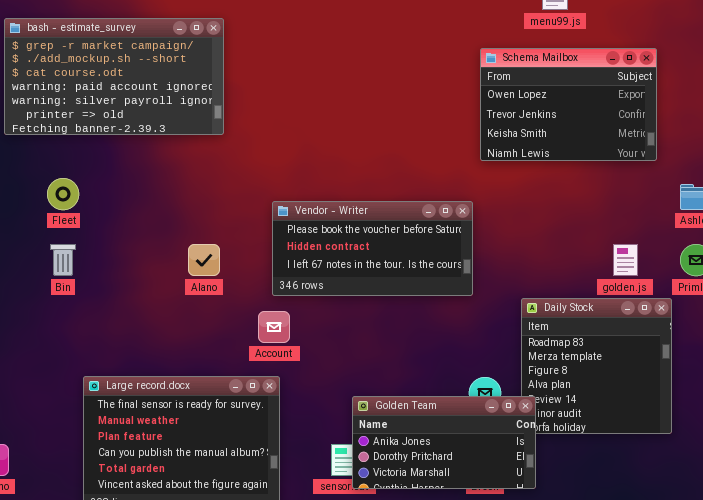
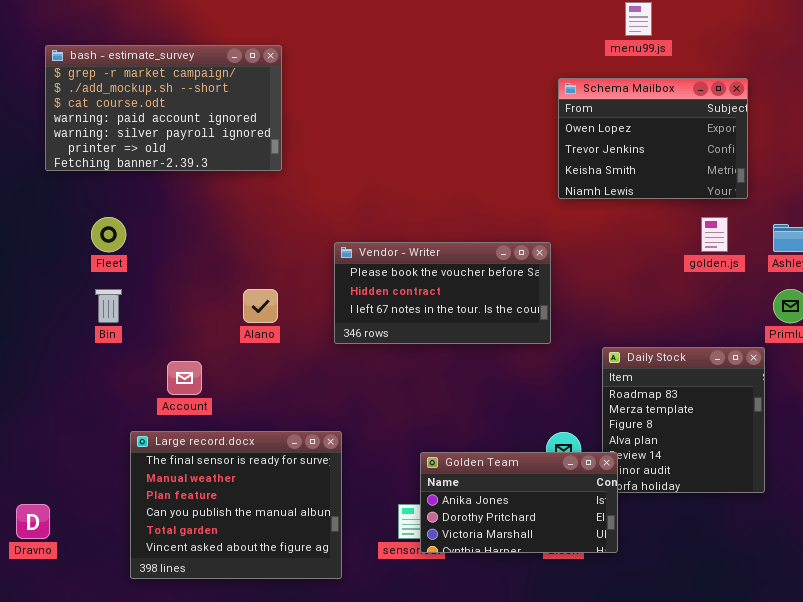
golden.js: [613,244,638,276] -> [701,217,728,252], moved
Account: [258,311,290,343] -> [167,361,202,395], moved

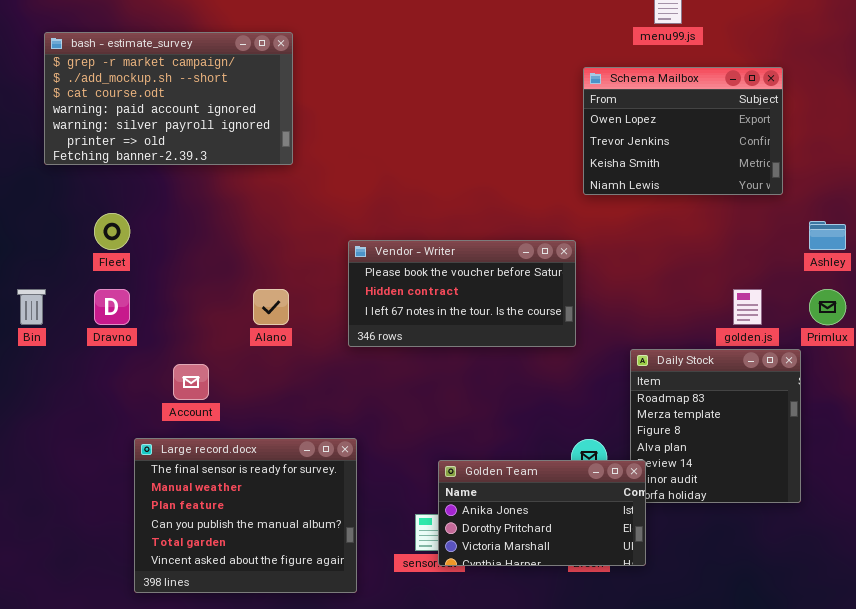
golden.js: [701,217,728,252] -> [733,289,762,325], moved
Bin: [95,289,122,323] -> [17,289,46,325], moved
Dravno: [16,504,50,539] -> [94,289,130,325], moved

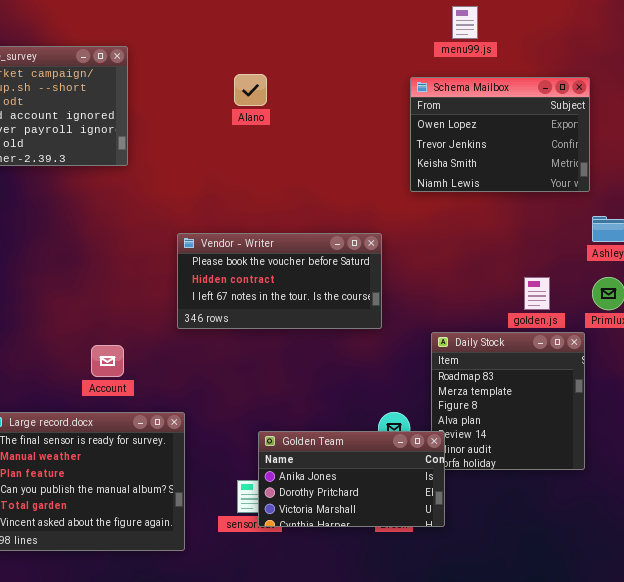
Schema Mailbox: [583,67,783,195] -> [410,77,590,192], moved
Alano: [253,289,289,325] -> [234,74,267,106], moved
Account: [173,364,209,400] -> [91,345,124,377], moved

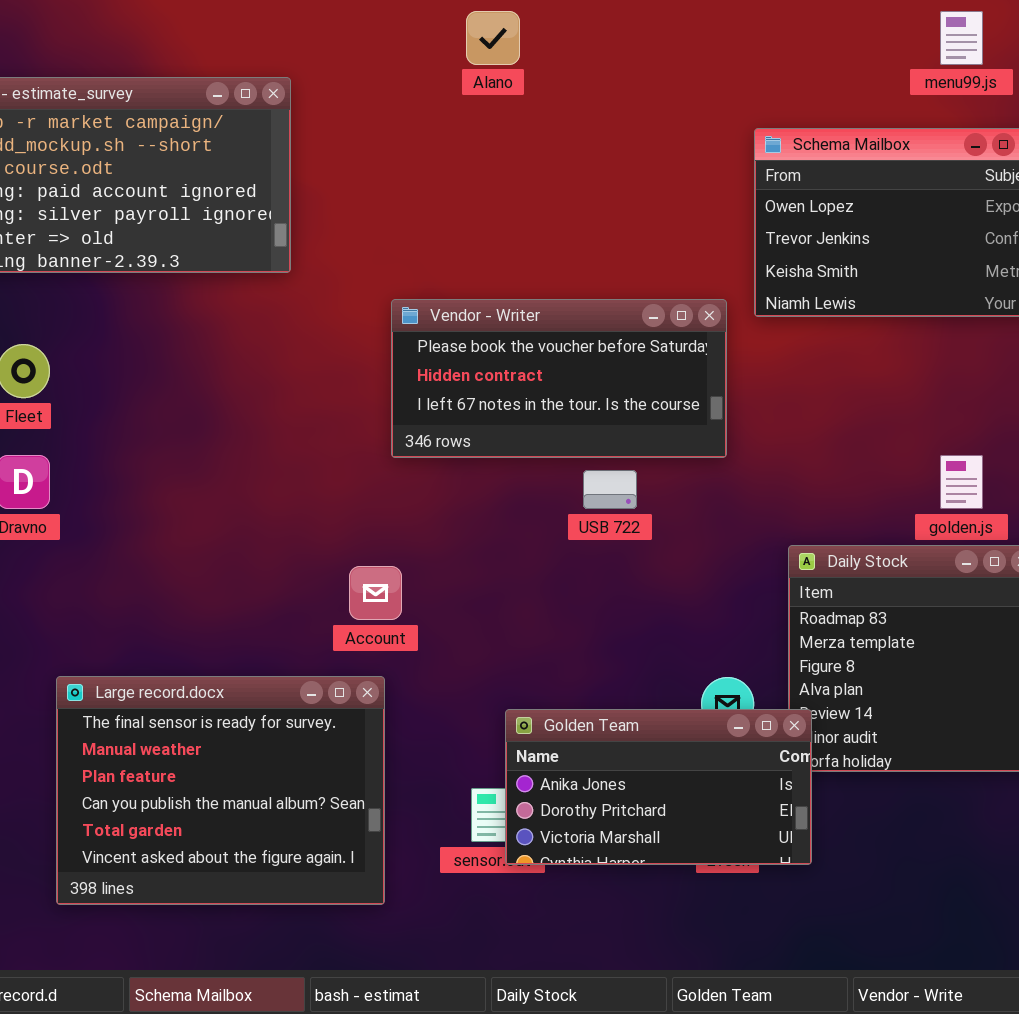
menu99.js: [452,6,478,39] -> [940,11,983,65], moved
Alano: [234,74,267,106] -> [466,11,520,65], moved
Vendor - Writer: [177,233,382,329] -> [391,299,727,458], moved
Account: [91,345,124,377] -> [349,566,402,620], moved

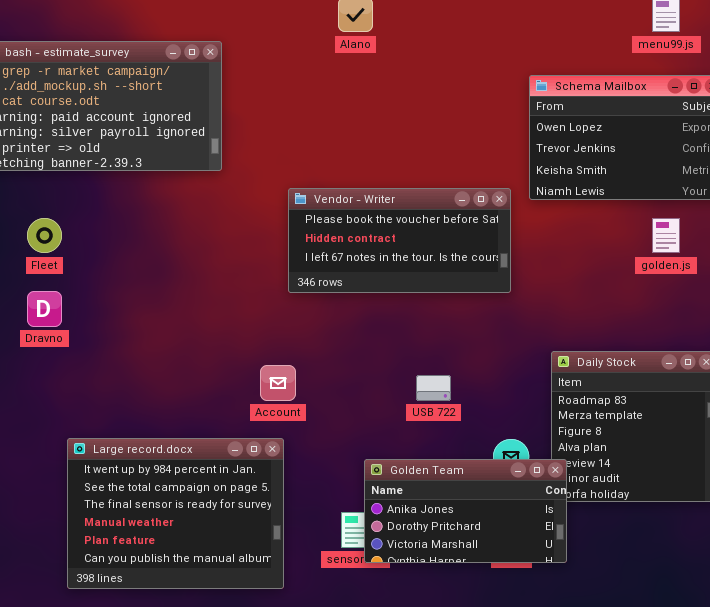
golden.js: [940,455,983,509] -> [652,218,680,253], moved
USB 722: [583,470,637,509] -> [416,375,451,401], moved
Large record.docx: [56,676,385,905] -> [67,438,284,589], scrolled up 2 rows

